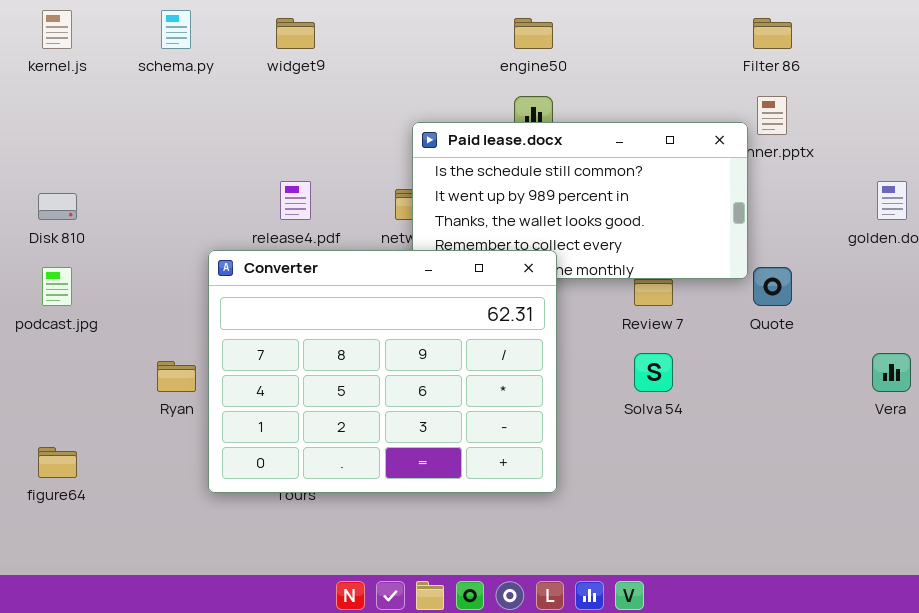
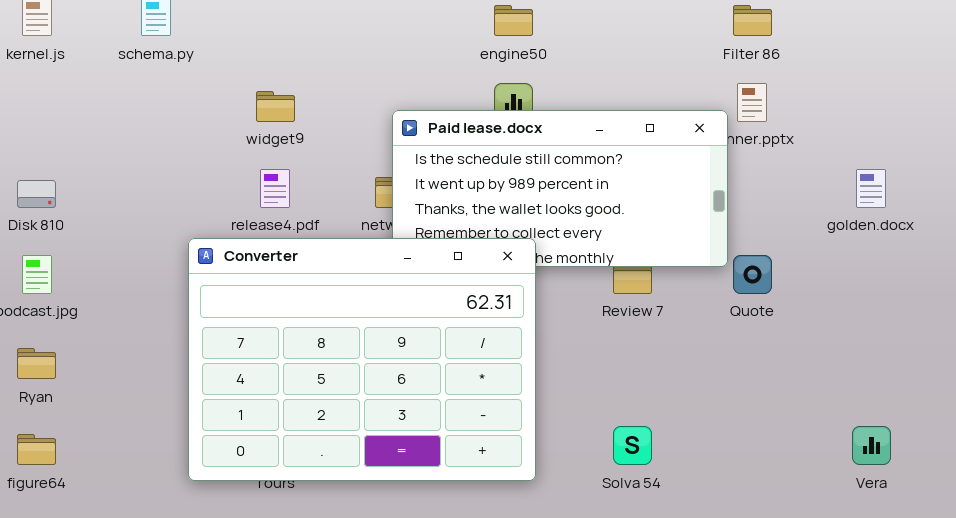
widget9: [276,18,315,49] -> [256,91,295,122], moved
Solva 54: [634,353,673,392] -> [613,426,652,465], moved
Vera: [872,353,911,392] -> [852,426,891,465], moved
Ryan: [157,361,196,392] -> [17,348,56,379], moved

